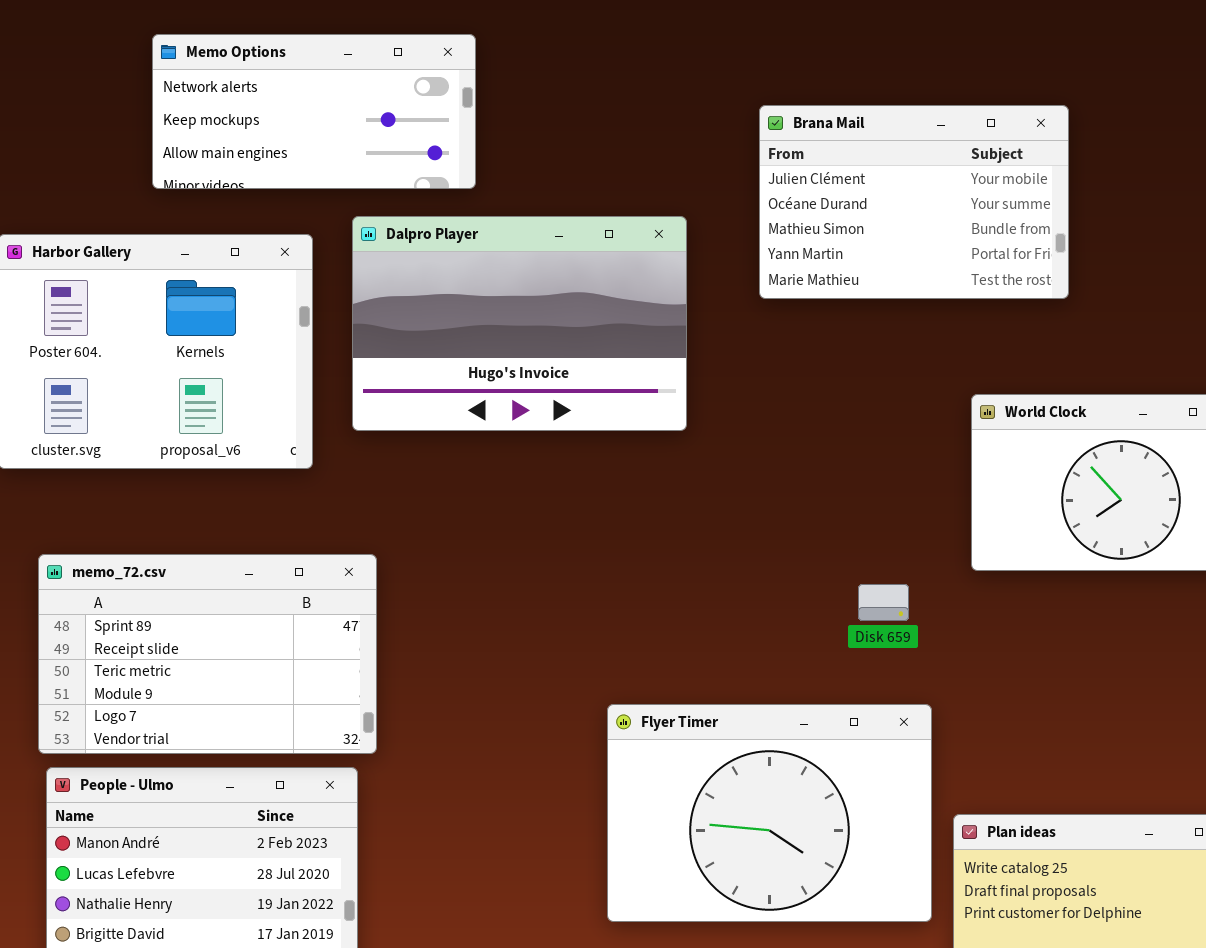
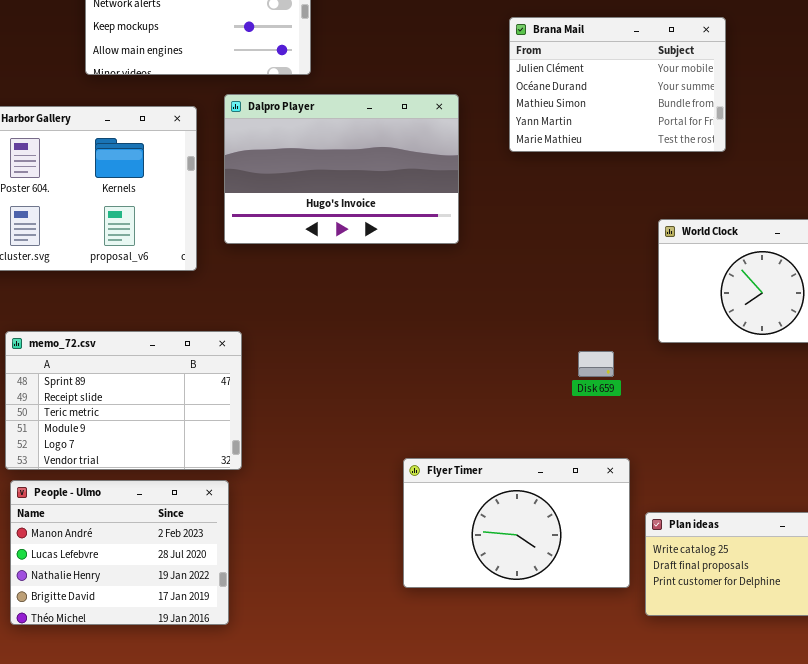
Flyer Timer: [607,704,932,922] -> [403,458,630,588], resized

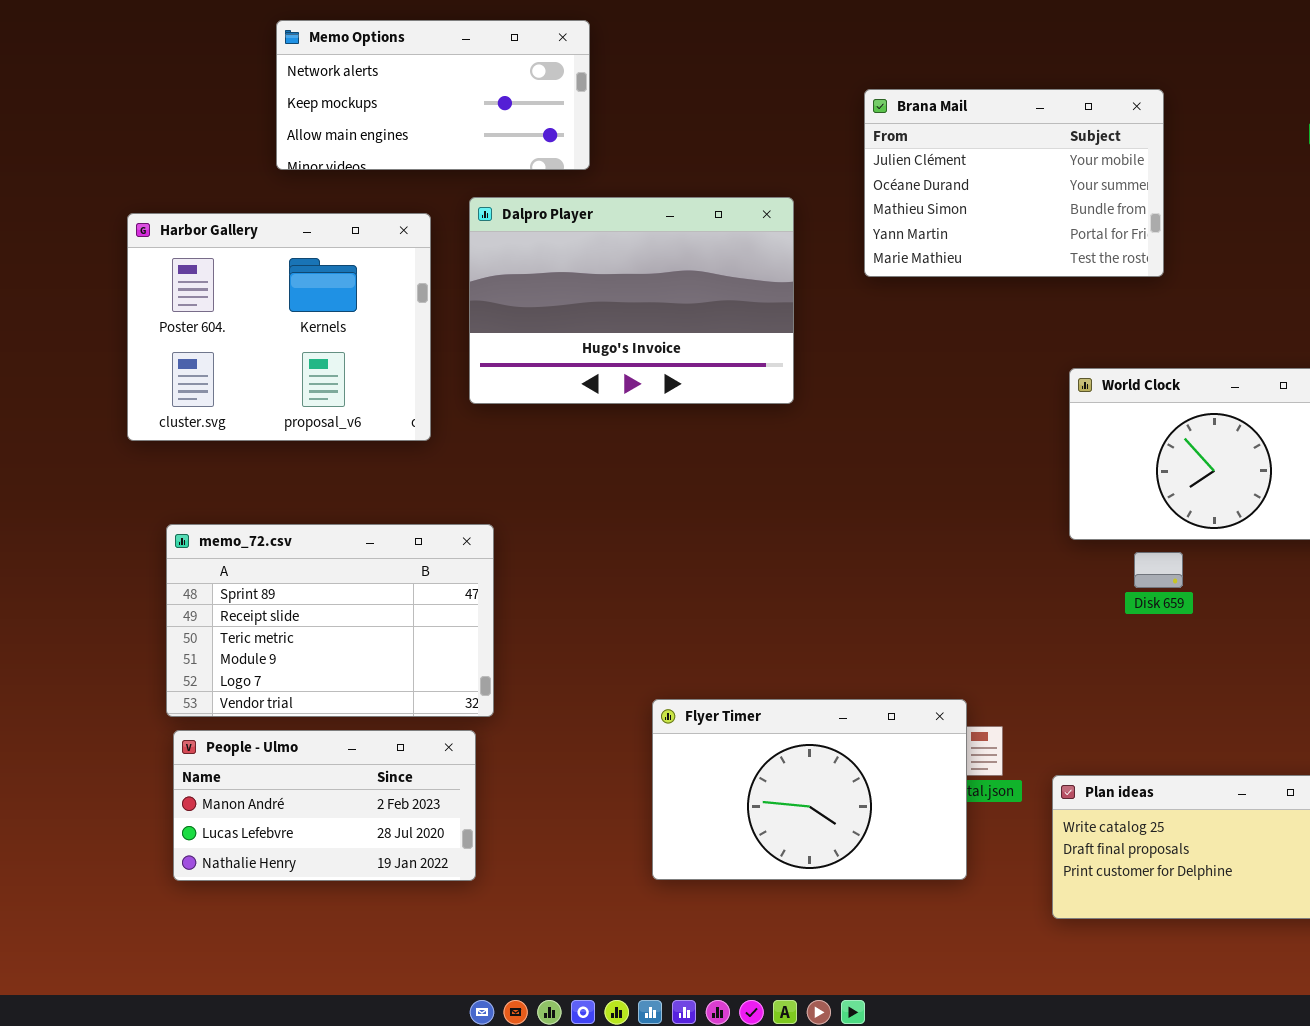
Disk 659: [578,351,614,377] -> [1134,552,1183,588], moved
Flyer Timer: [403,458,630,588] -> [652,699,967,880], moved
People - Ulmo: [10,480,229,625] -> [173,730,476,881], resized

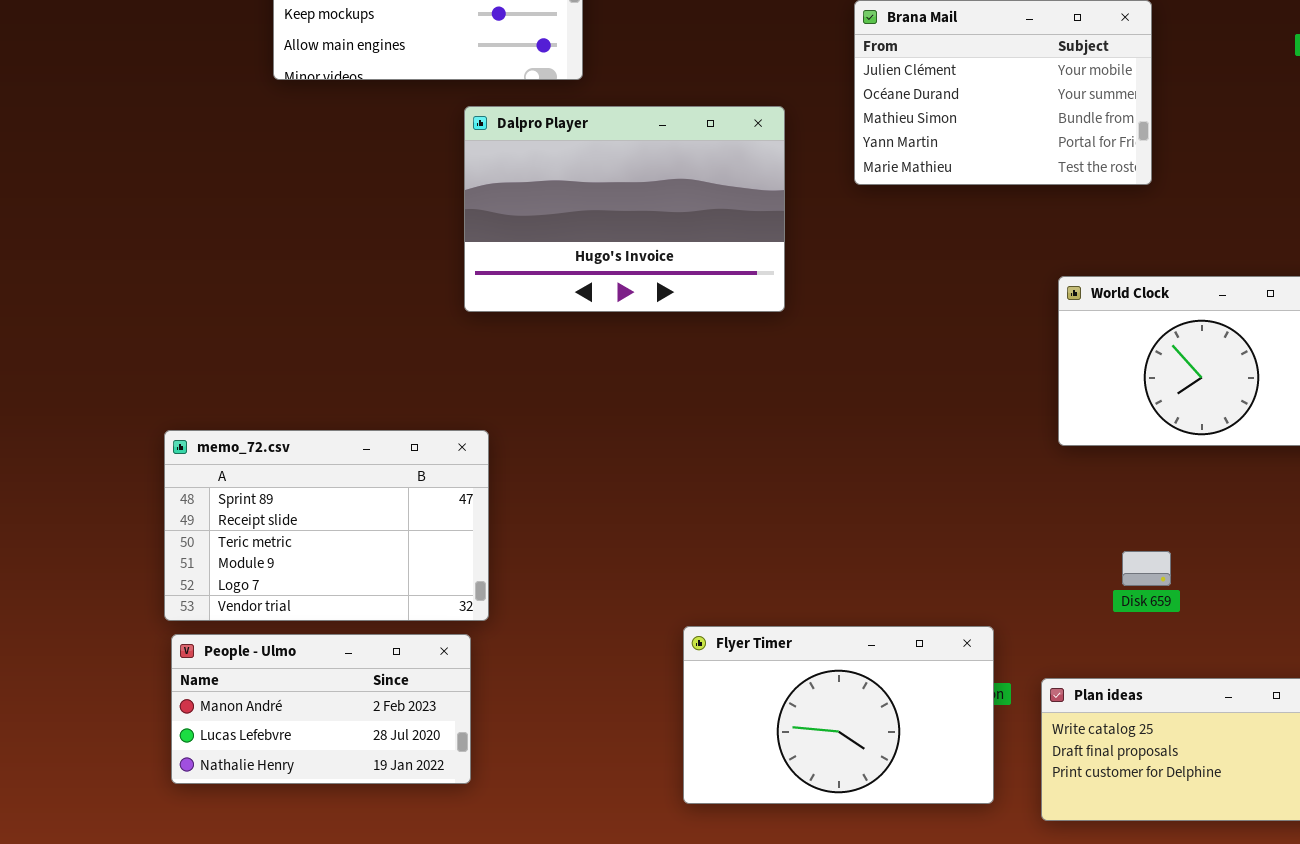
Harbor Gallery: [127,213,431,441] -> none, closed
Disk 659: [1134,552,1183,588] -> [1122,551,1171,586], moved
Flyer Timer: [652,699,967,880] -> [683,626,994,804], moved

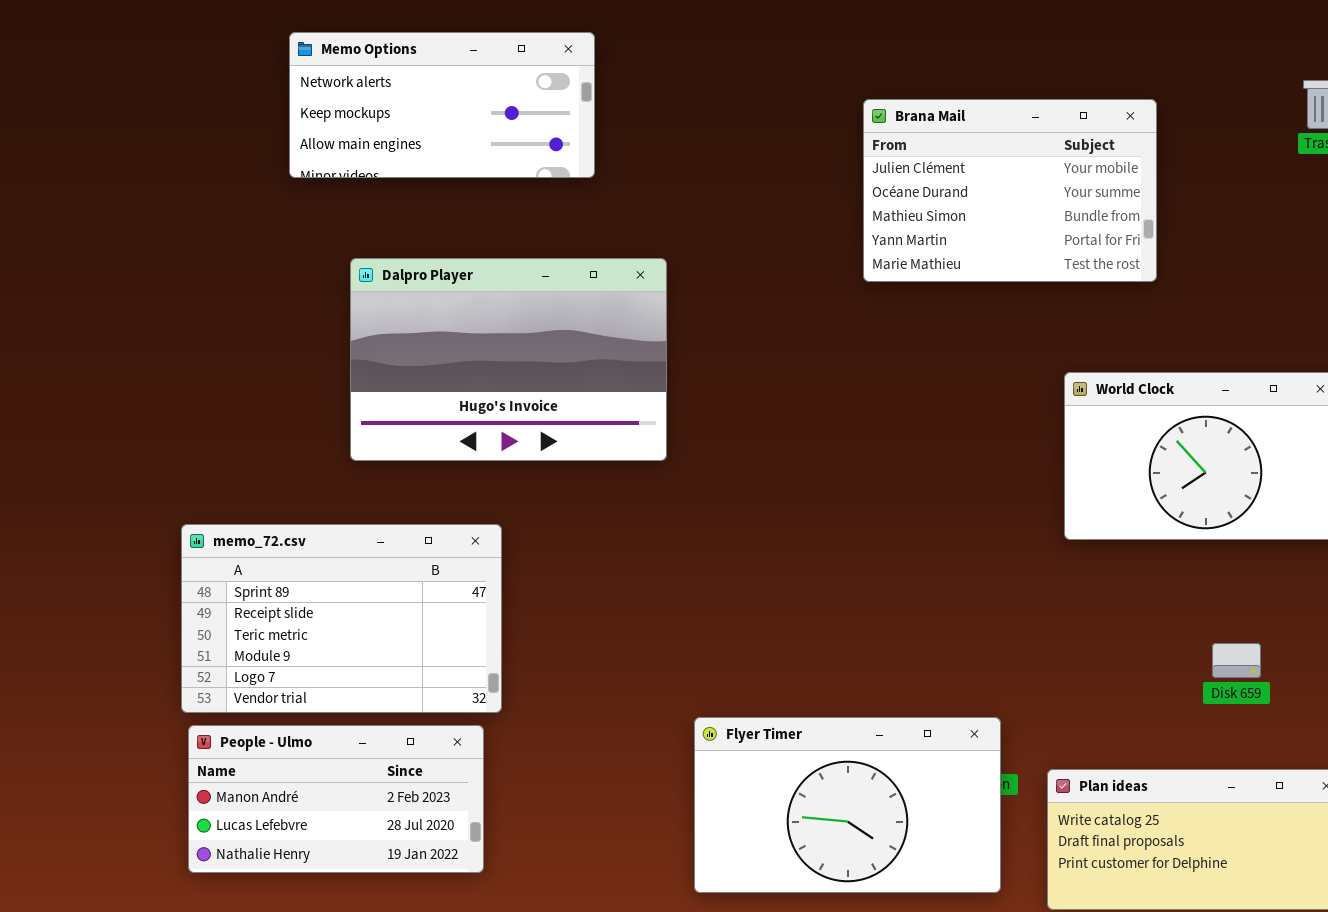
Dalpro Player: [464,106,785,312] -> [350,258,667,461], moved
Disk 659: [1122,551,1171,586] -> [1212,643,1261,678], moved

